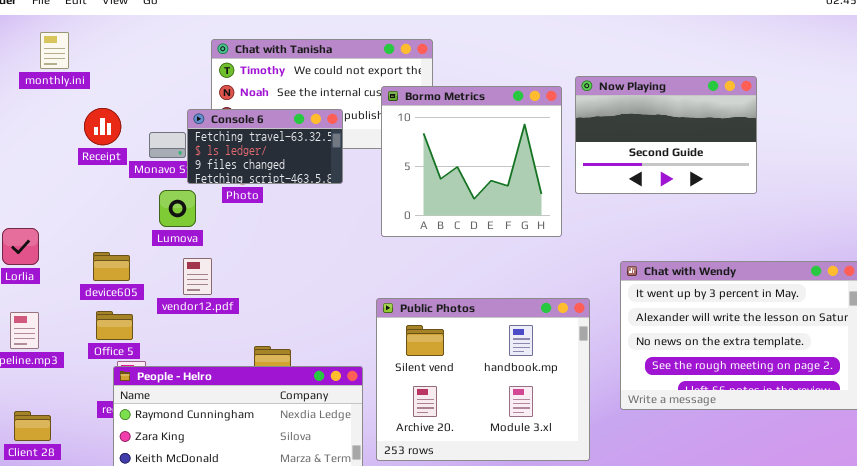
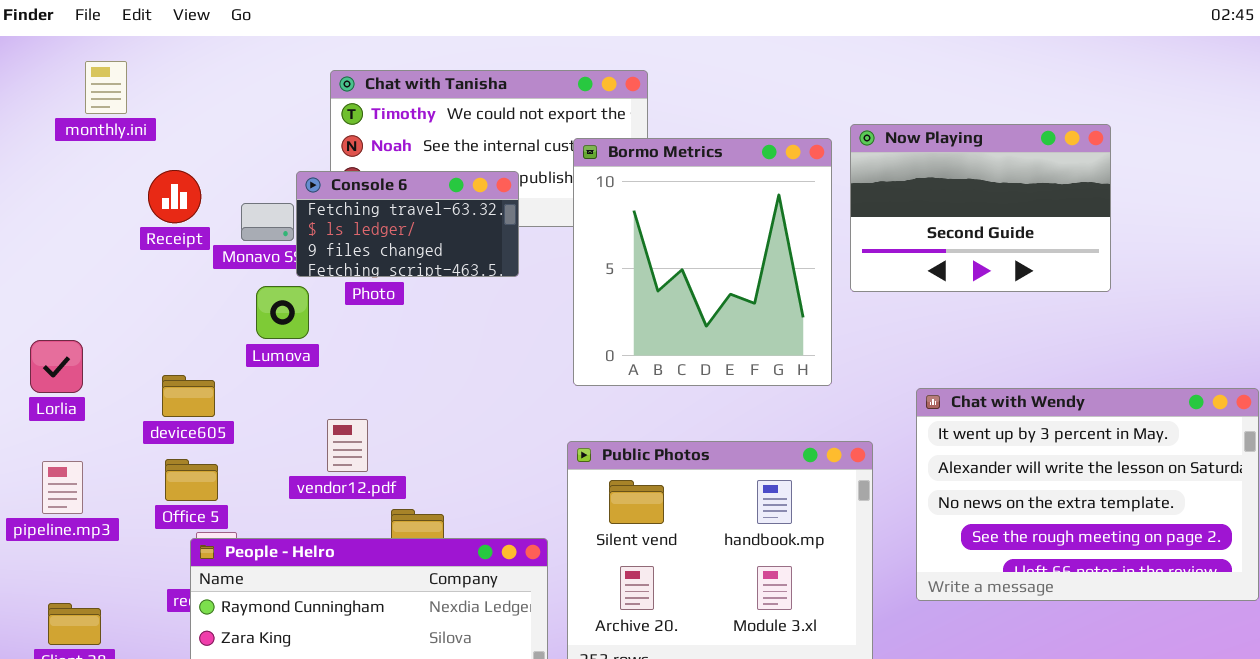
Bormo Metrics: [381,86,562,237] -> [573,138,832,386], resized
vendor12.pdf: [183,258,212,295] -> [327,419,368,472], moved

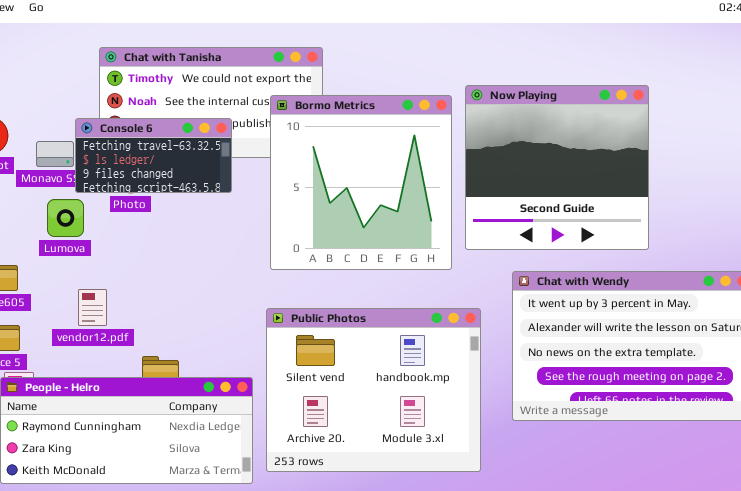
Now Playing: [850,124,1111,292] -> [465,85,649,250], resized
vendor12.pdf: [327,419,368,472] -> [78,289,107,326], moved

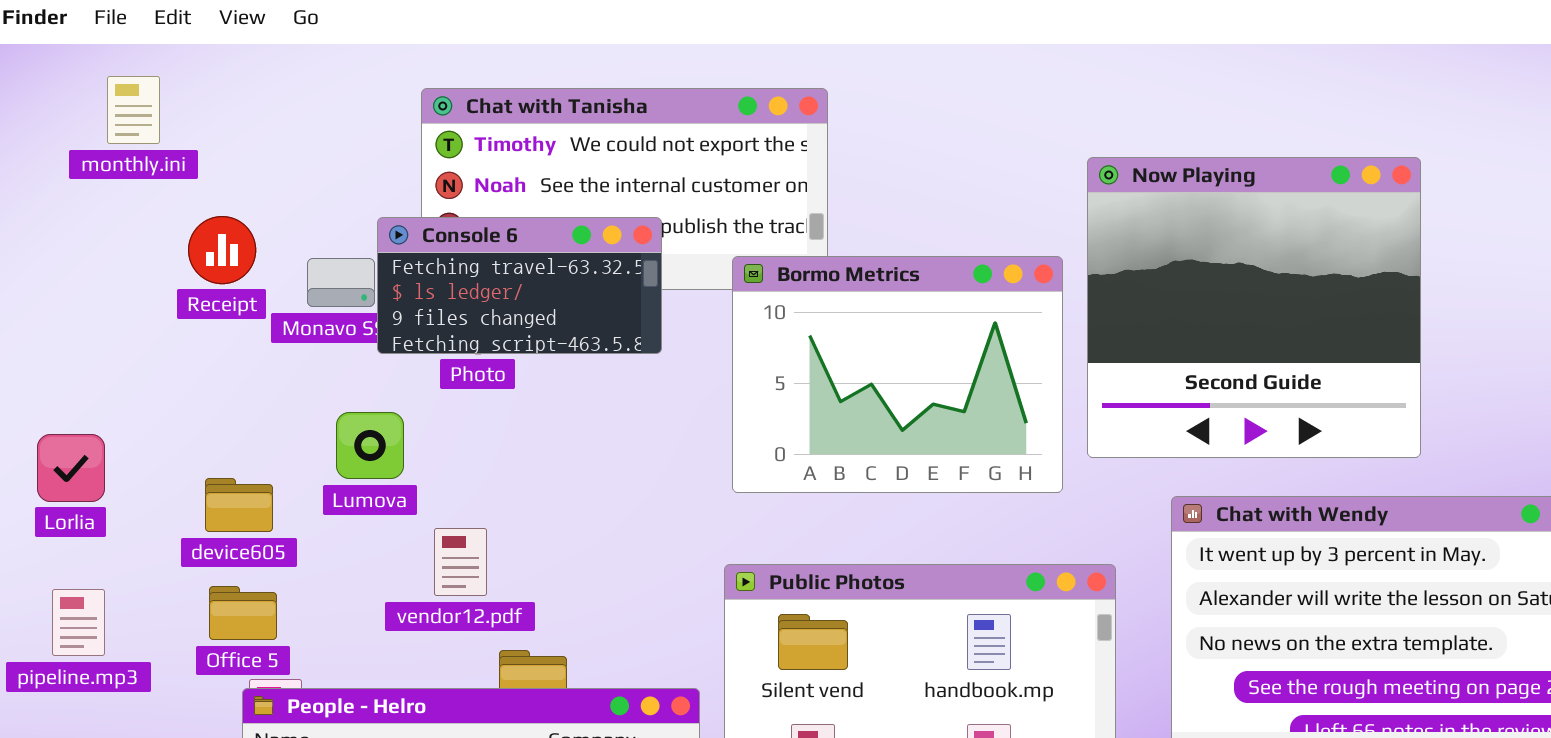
Bormo Metrics: [270,95,452,270] -> [732,256,1063,493], resized
Lumova: [47,199,84,237] -> [336,412,404,479], moved
vendor12.pdf: [78,289,107,326] -> [434,528,487,596], moved

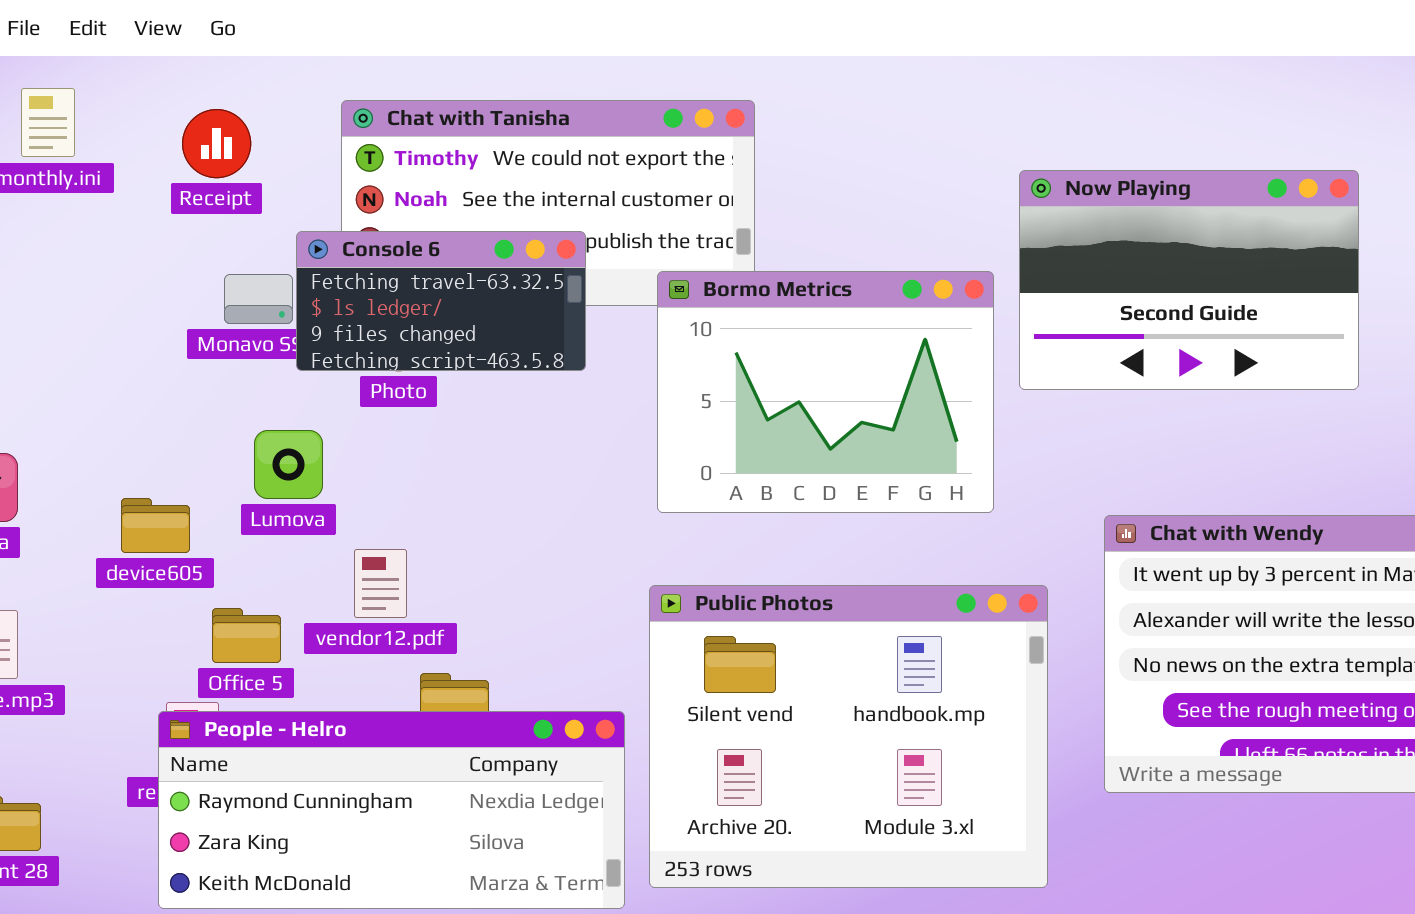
Now Playing: [1087,157,1421,458] -> [1019,170,1359,390], resized
Receipt: [188,216,256,284] -> [182,109,251,178], moved
Office 5: [209,586,277,640] -> [212,608,281,663], moved

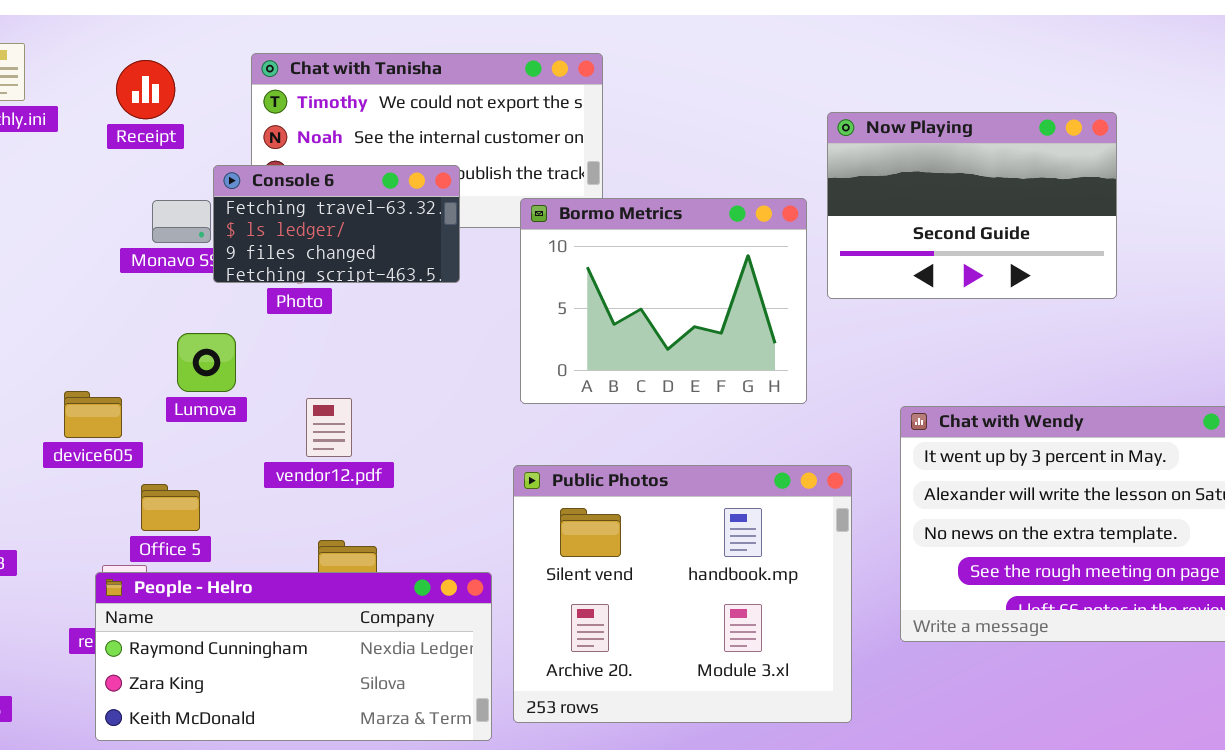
vendor12.pdf: [354,549,407,618] -> [306,398,352,457], moved

